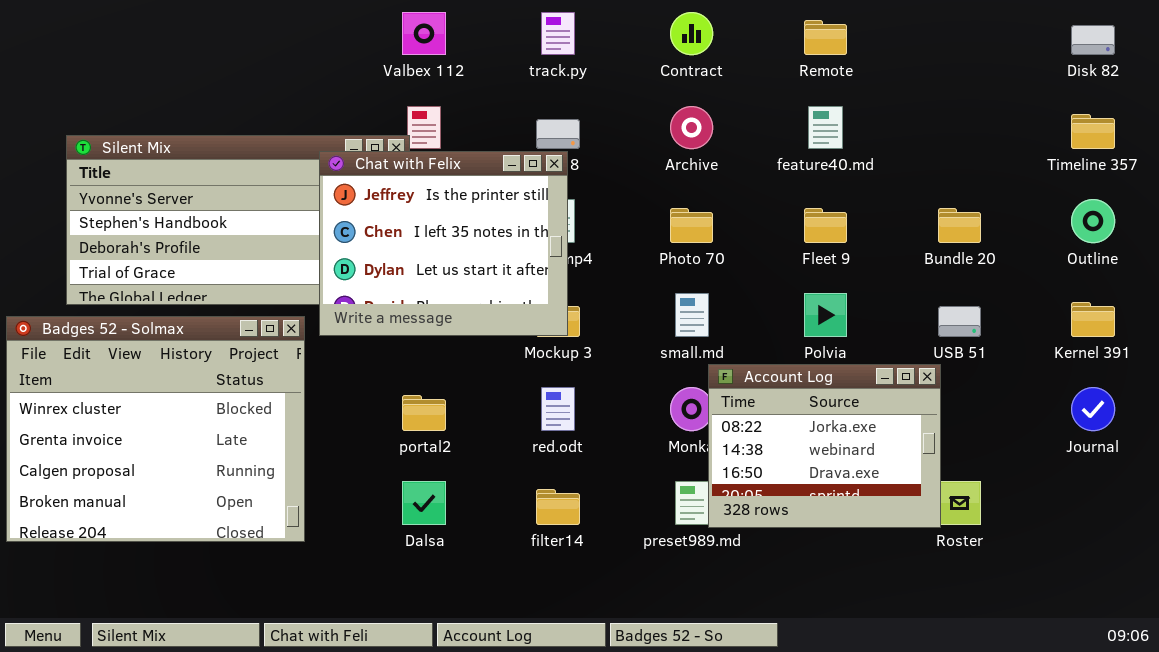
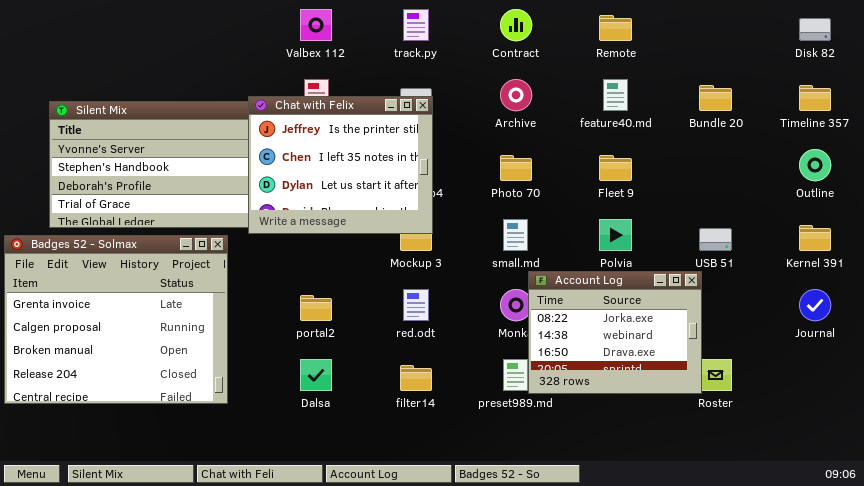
Chat with Felix: [319,151,568,336] -> [248,96,433,234], moved
Bundle 20: [938,208,981,243] -> [699,85,732,111], moved
Badges 52 - Solmax: [6,316,305,542] -> [4,235,228,404], scrolled down 1 row

